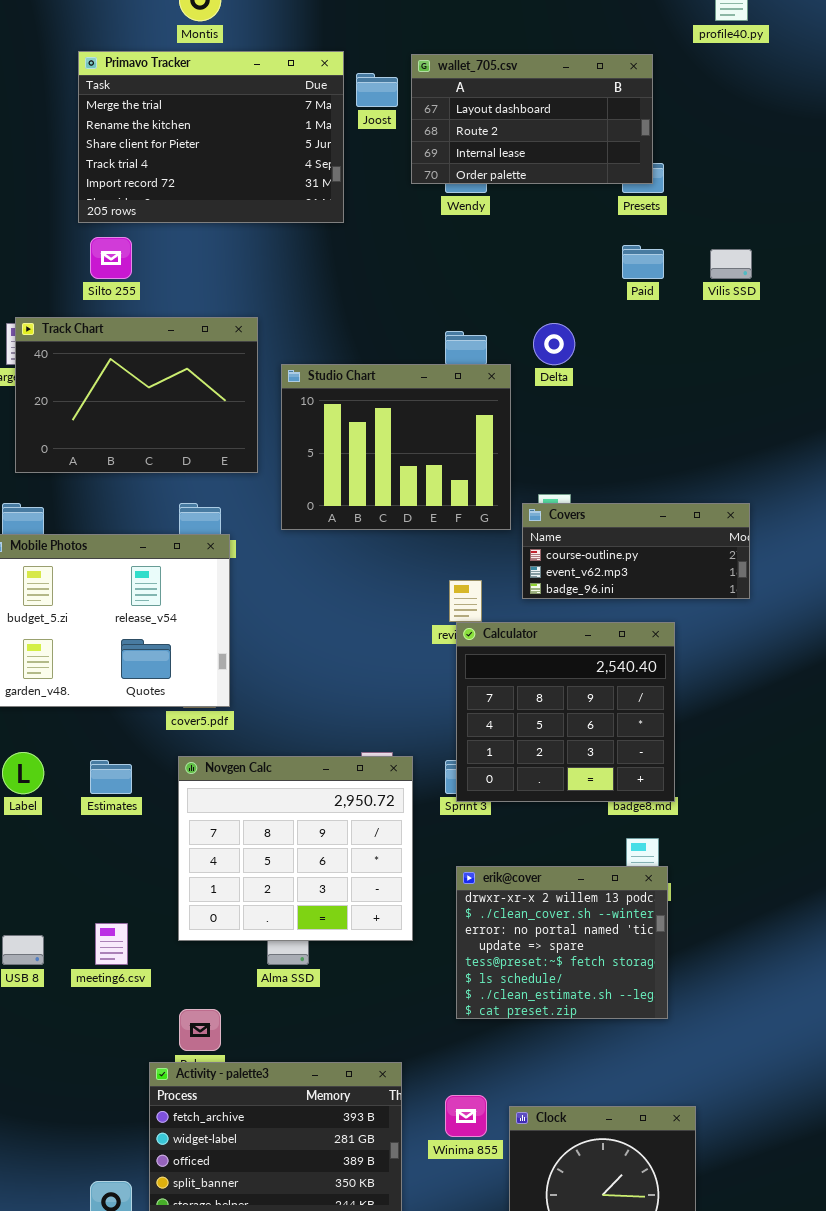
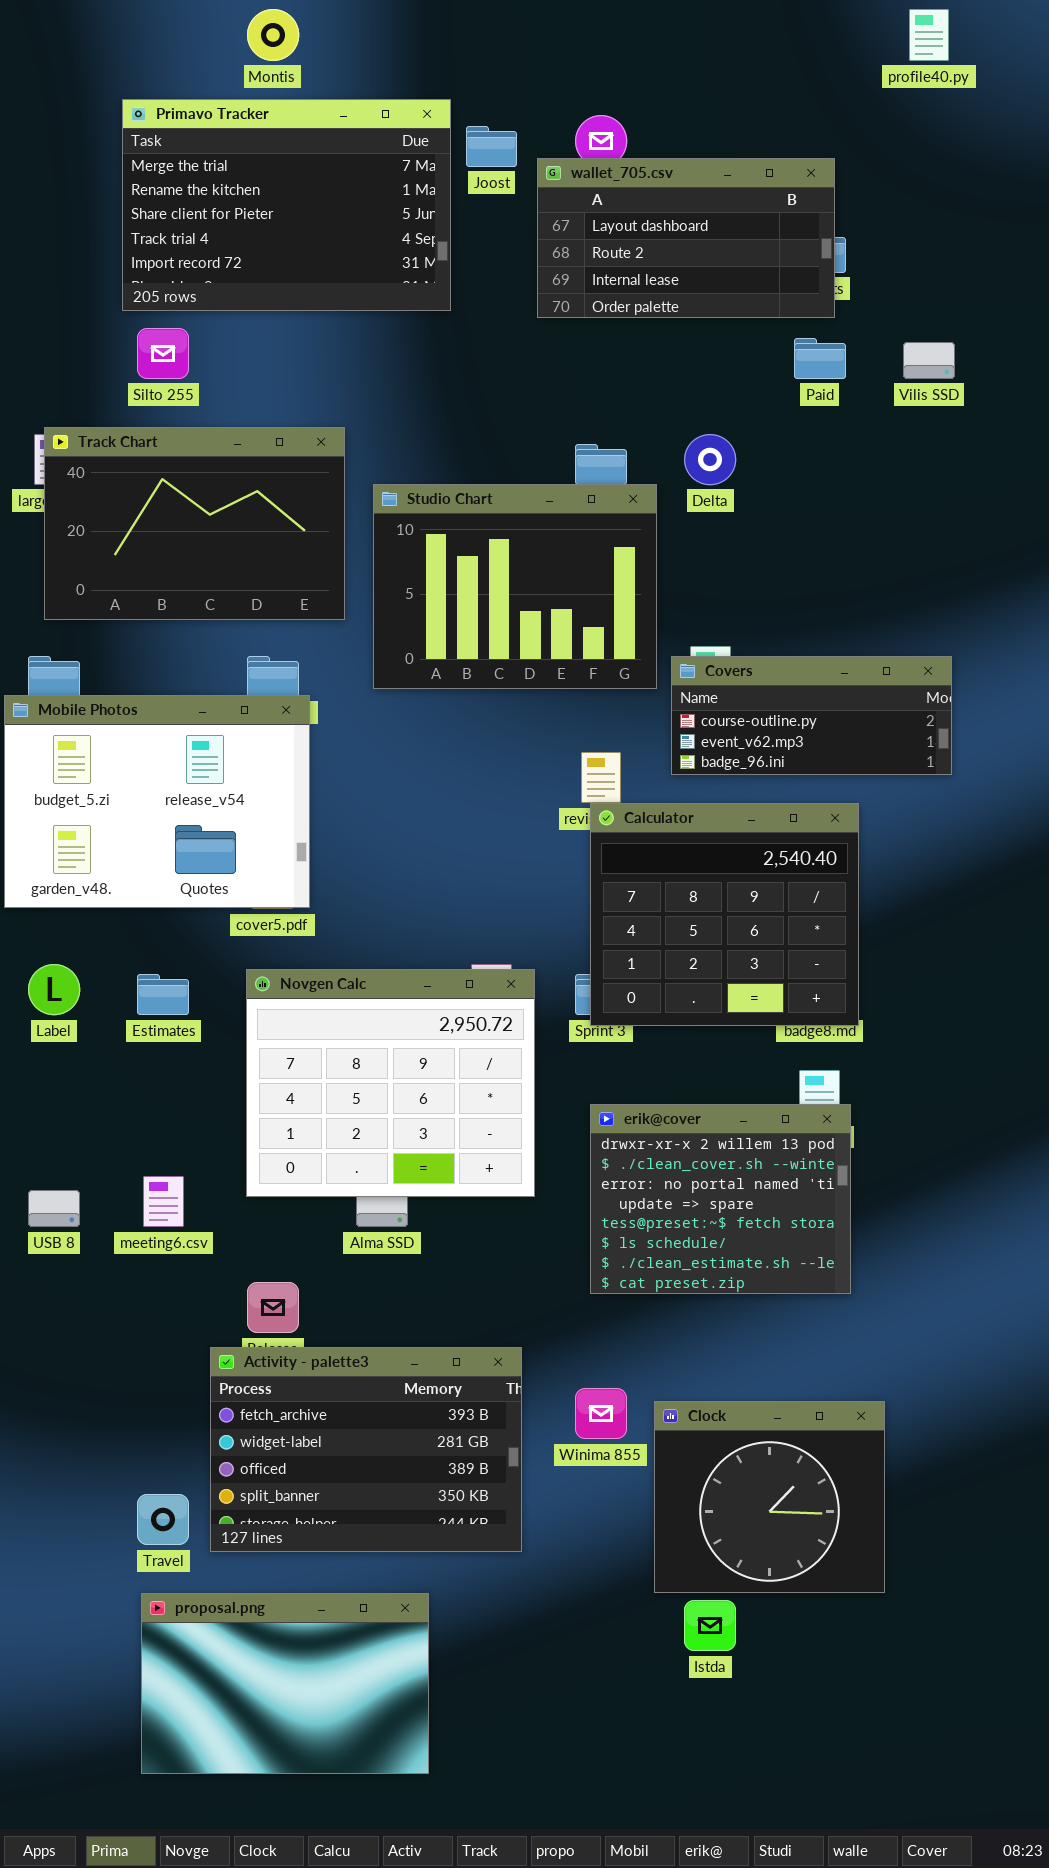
wallet_705.csv: [411,54,653,184] -> [537,158,835,318], moved

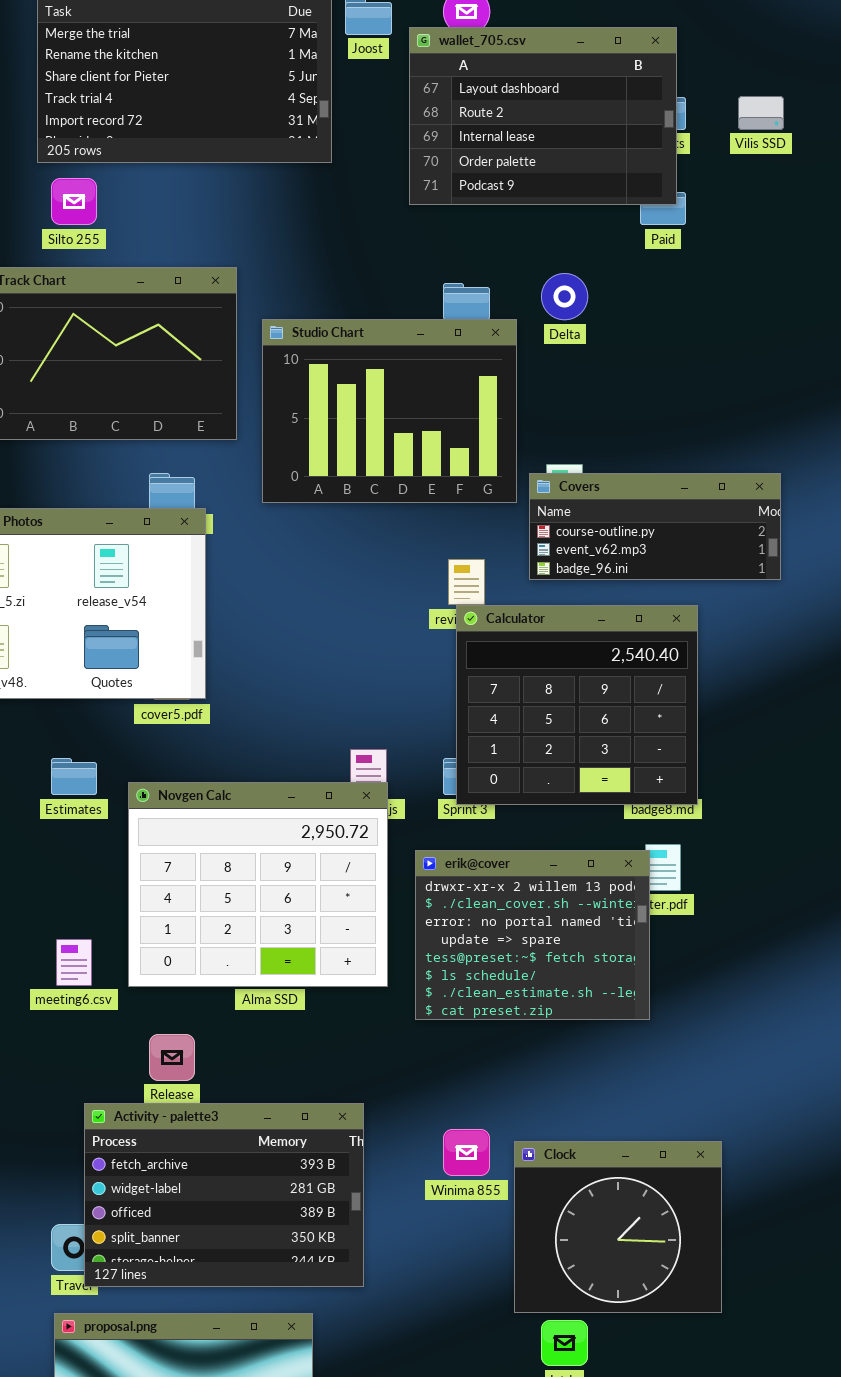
wallet_705.csv: [537,158,835,318] -> [409,27,677,205], resized
Vilis SSD: [903,342,955,379] -> [738,96,784,130], moved
Novgen Calc: [246,969,535,1197] -> [128,782,388,987], moved
erik@cover: [590,1104,851,1294] -> [415,850,650,1020], moved
Activity - palette3: [210,1347,522,1552] -> [84,1103,364,1287], moved

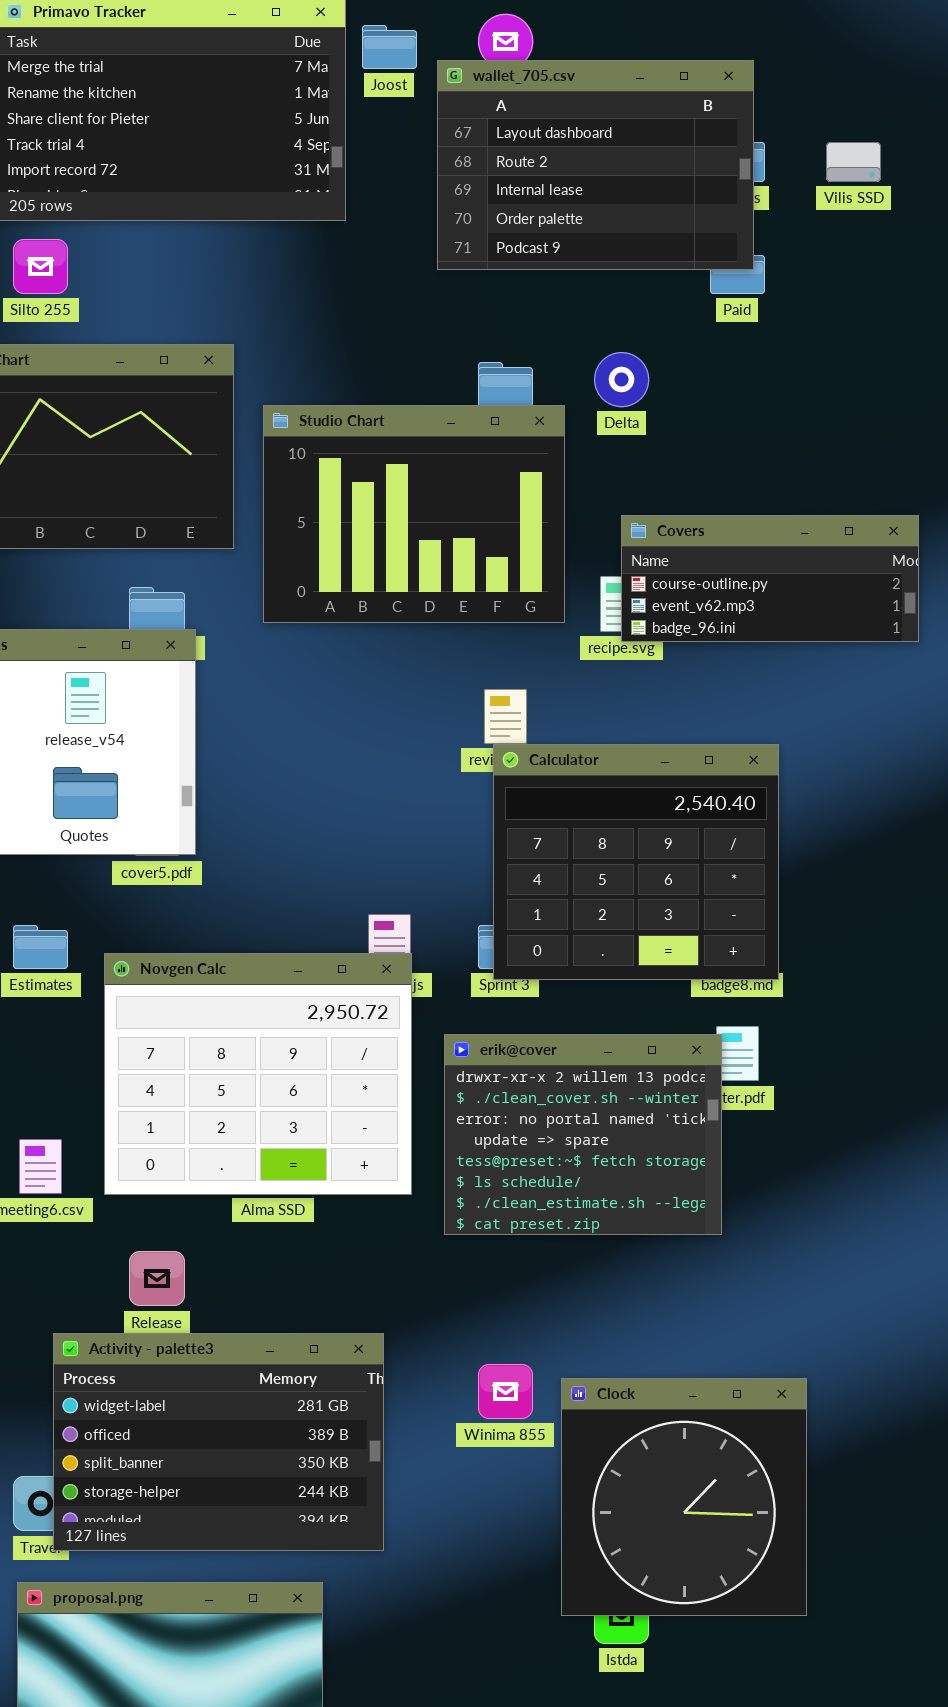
Covers: [529,473,781,580] -> [621,515,919,642], moved
Activity - palette3: [84,1103,364,1287] -> [53,1333,384,1551], scrolled down 1 row
Clock: [514,1141,722,1313] -> [561,1378,807,1616], resized

